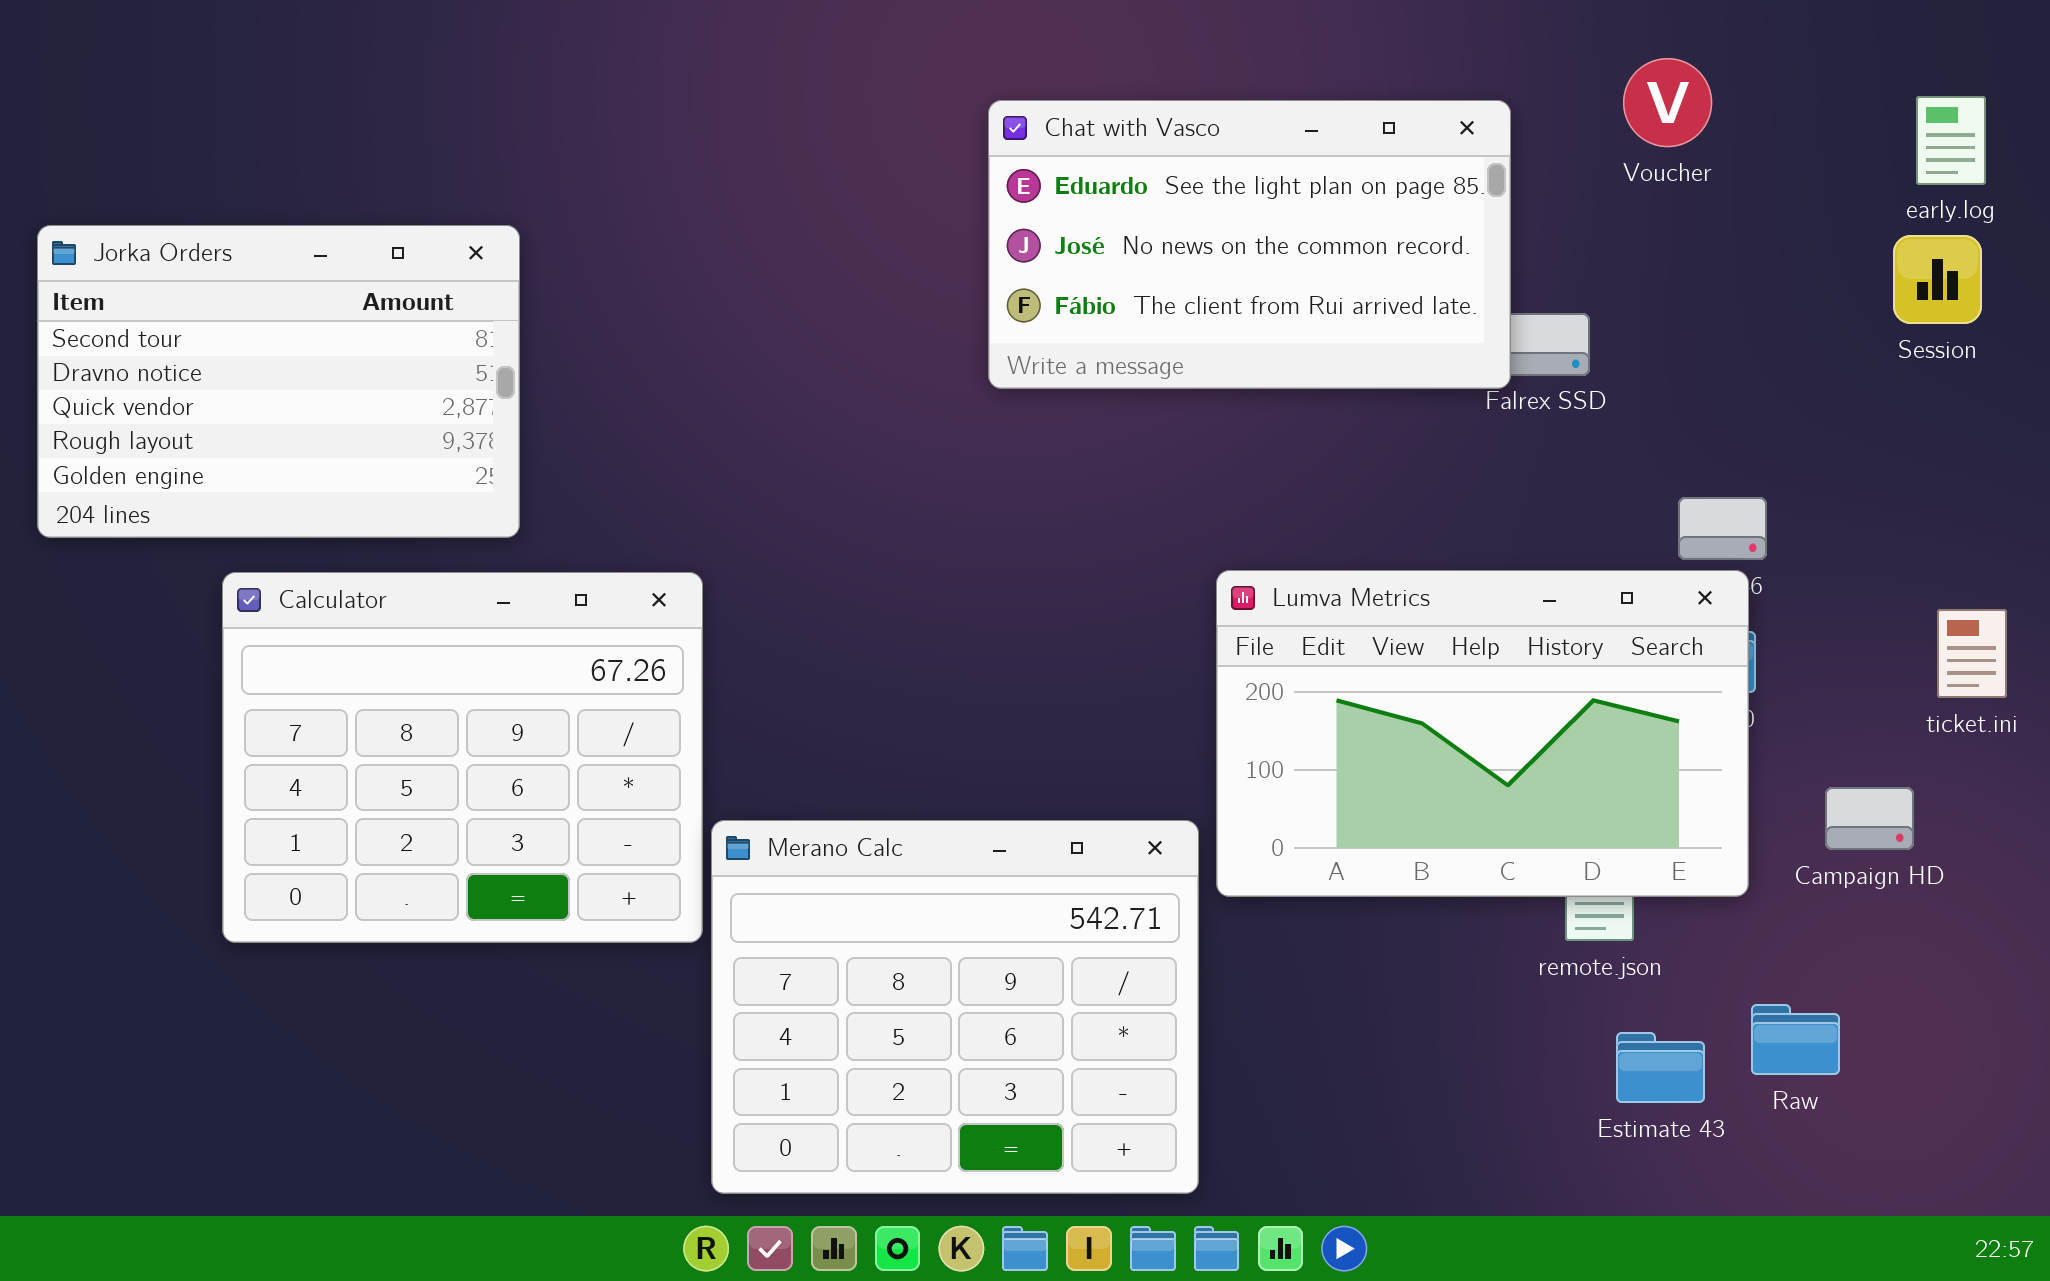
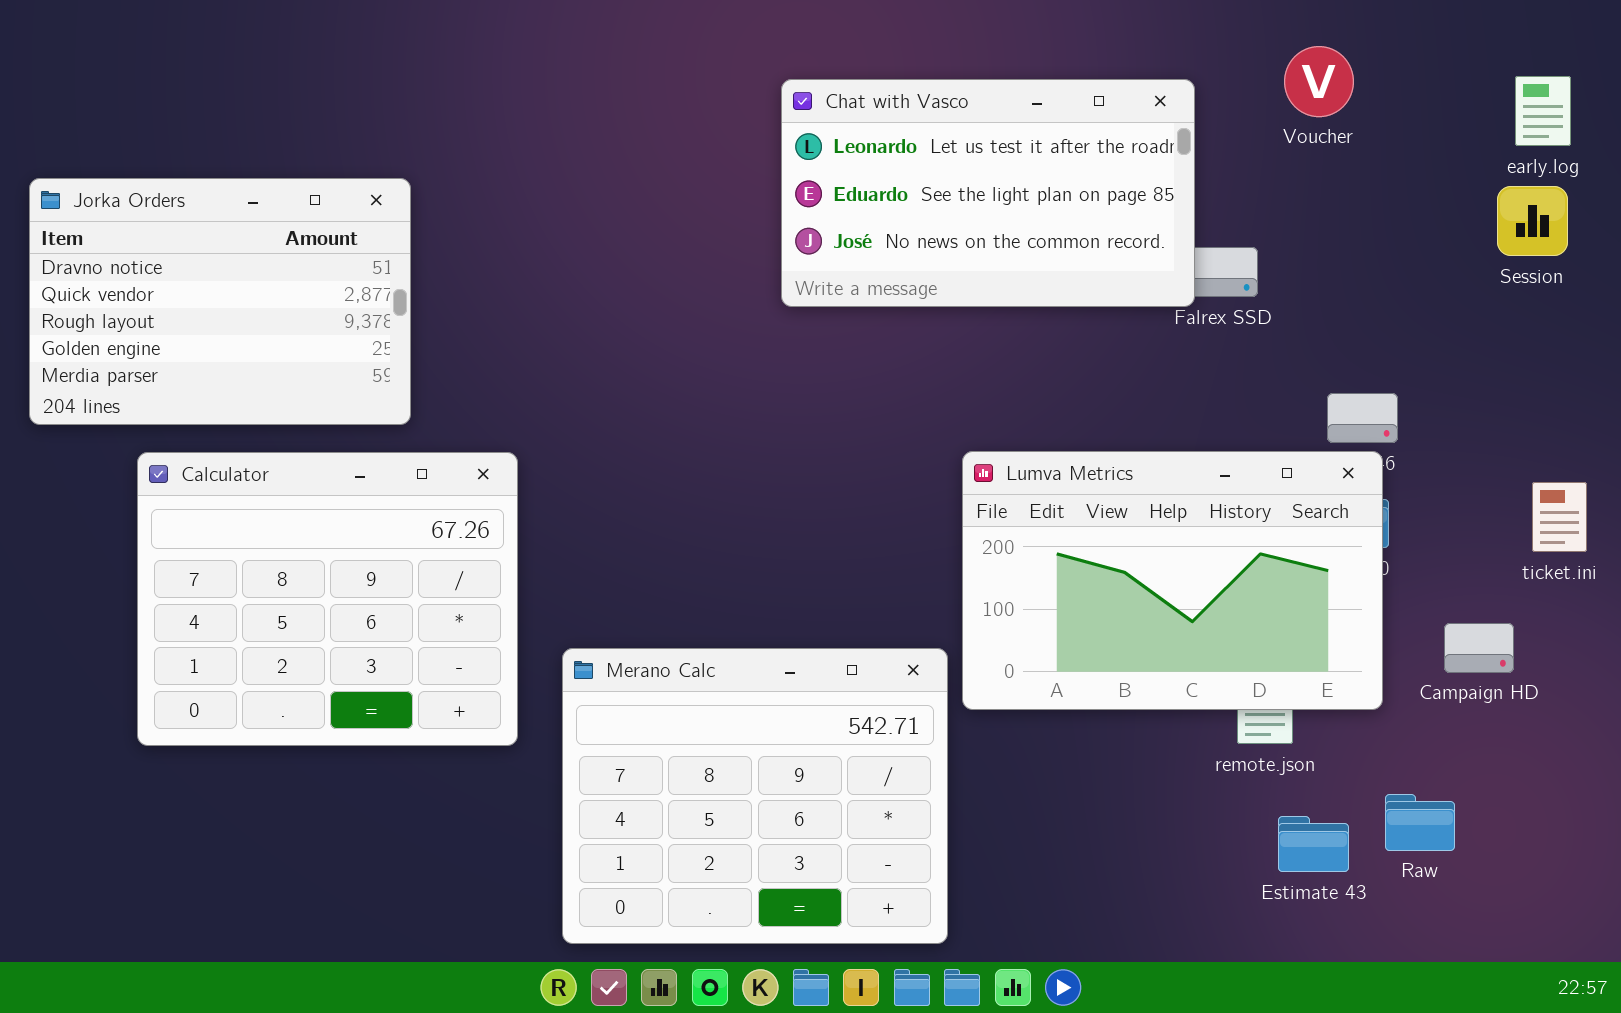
Chat with Vasco: [988,100,1511,389] -> [781,79,1195,307], scrolled up 1 row
Jorka Orders: [37,225,520,538] -> [29,178,411,425], scrolled down 1 row
Calculator: [222,572,703,943] -> [137,452,518,746], moved

